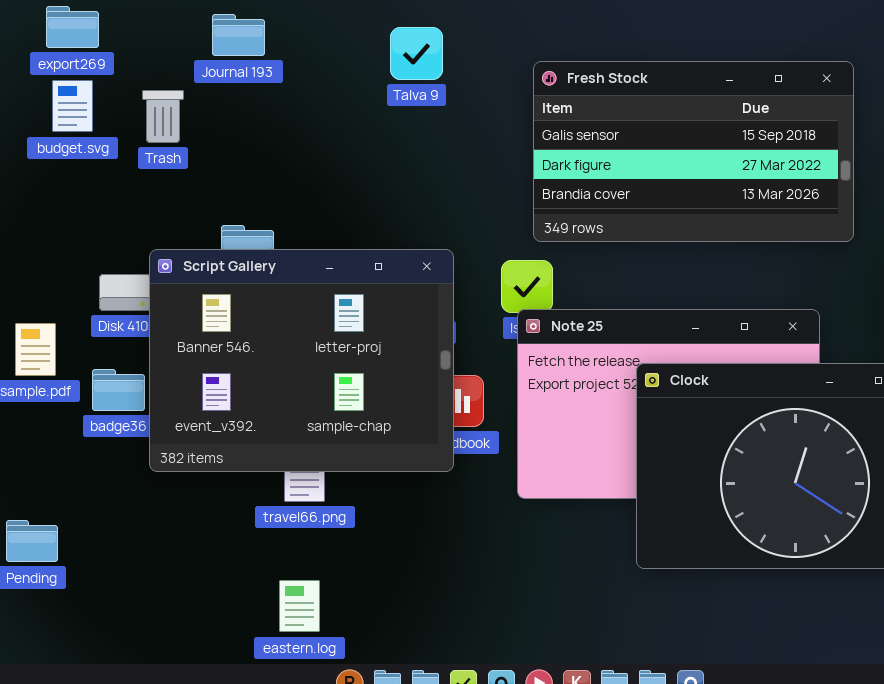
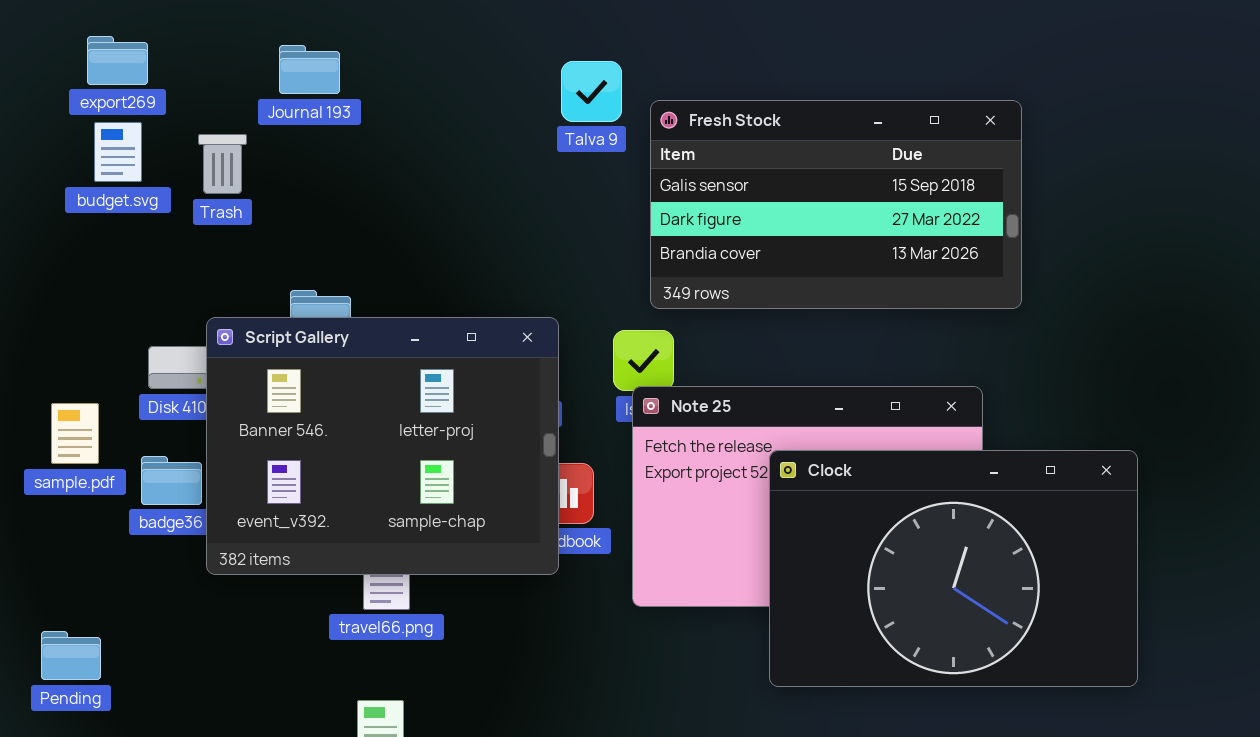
Talva 9: [390,27,443,80] -> [561,61,622,122], moved

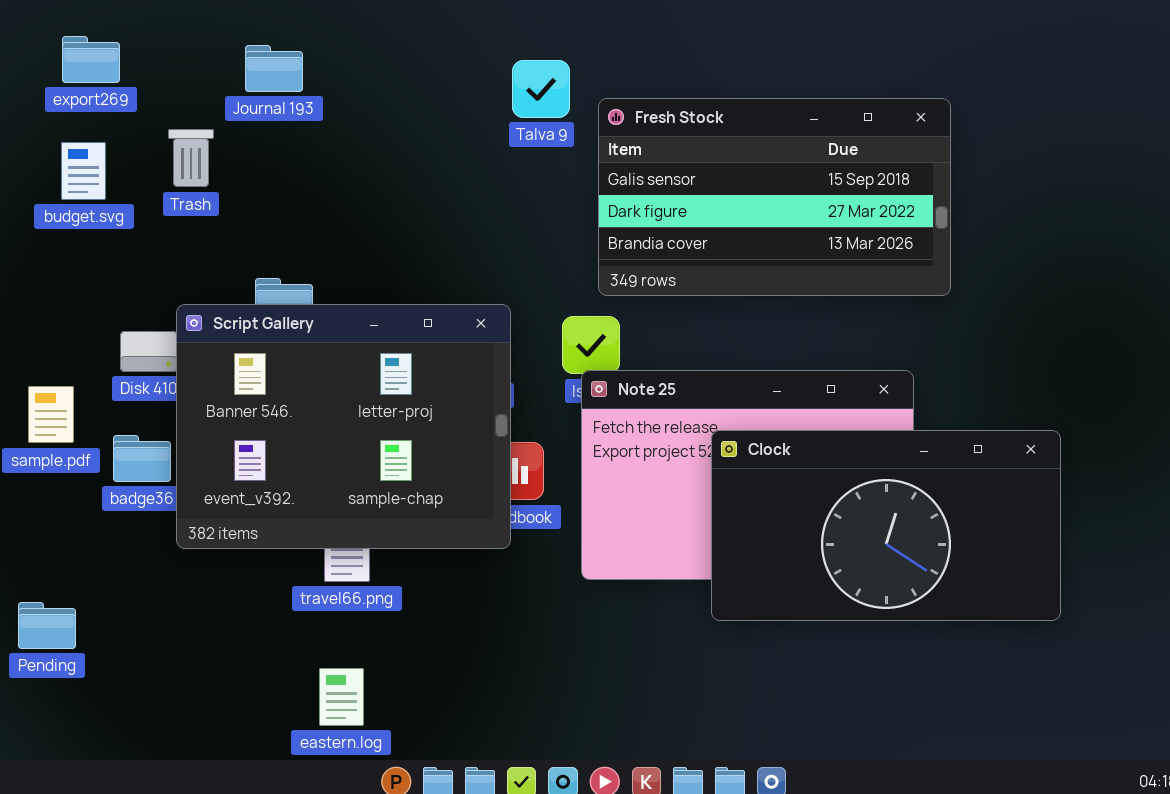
budget.svg: [94,122,142,182] -> [61,142,106,200], moved
Clock: [769,450,1138,687] -> [711,430,1061,621], resized

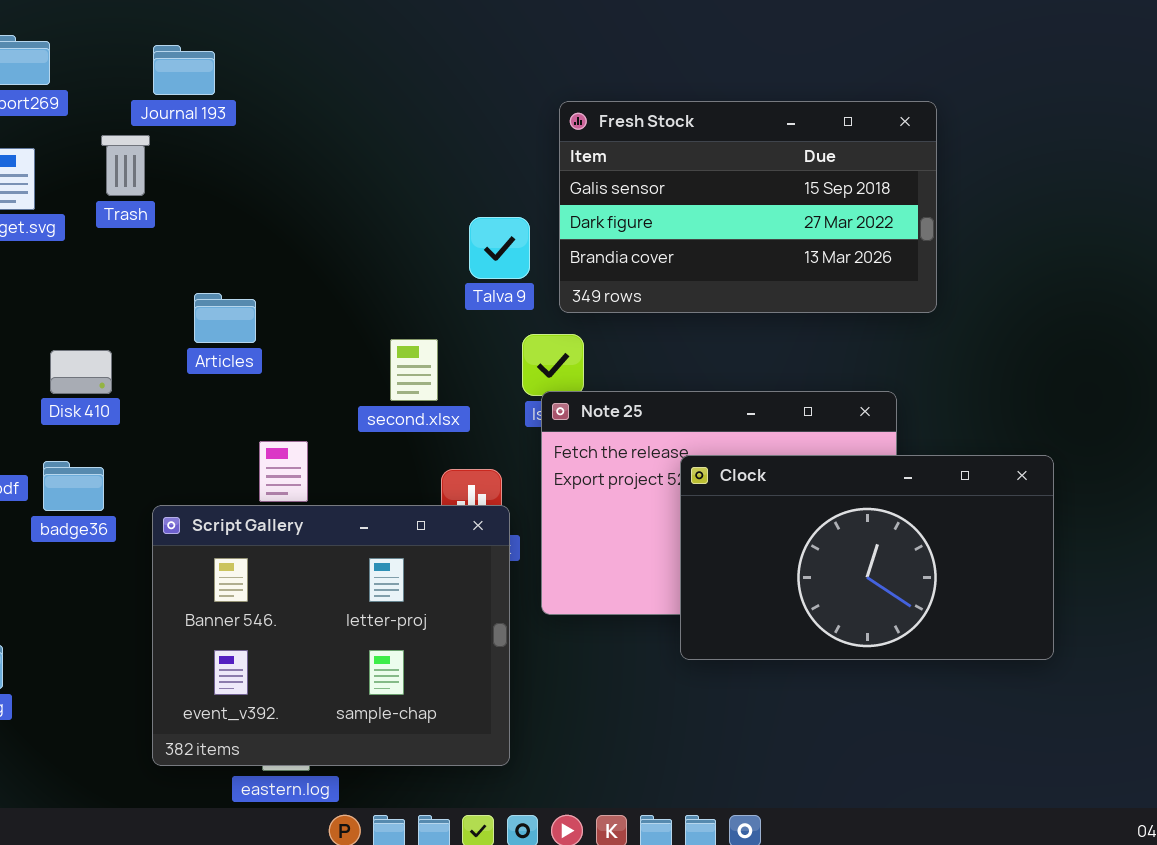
Journal 193: [245,45,303,92] -> [153,45,215,95], moved
Talva 9: [512,60,570,118] -> [469,217,530,279], moved
Script Gallery: [176,304,511,549] -> [152,505,510,766], moved

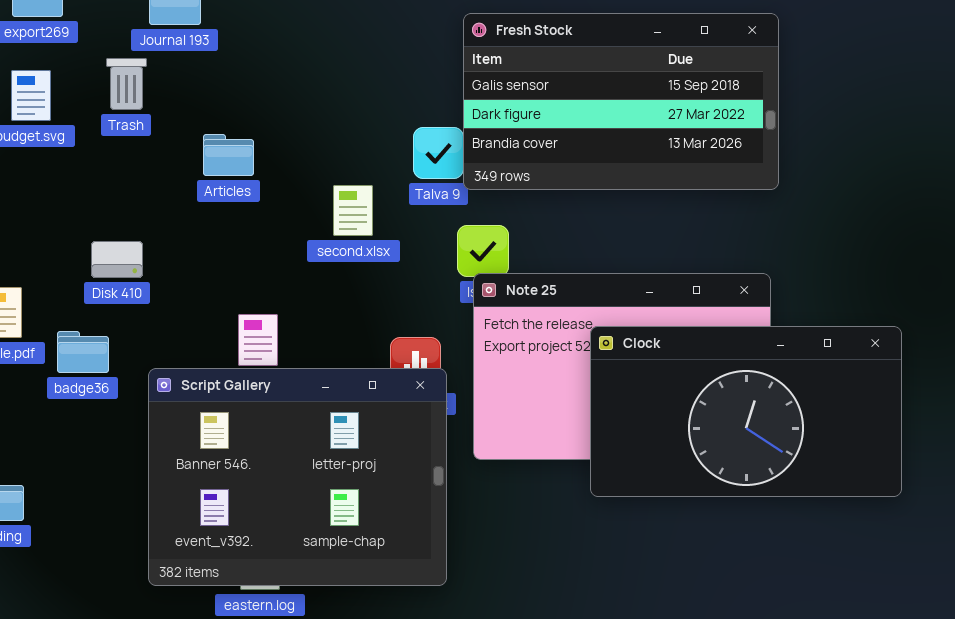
Fresh Stock: [559,101,937,313] -> [463,13,779,190], moved
Articles: [194,293,256,343] -> [203,134,254,176], moved
second.xlsx: [390,339,438,401] -> [333,185,373,236], moved
Disk 410: [50,350,112,394] -> [91,241,143,278], moved

